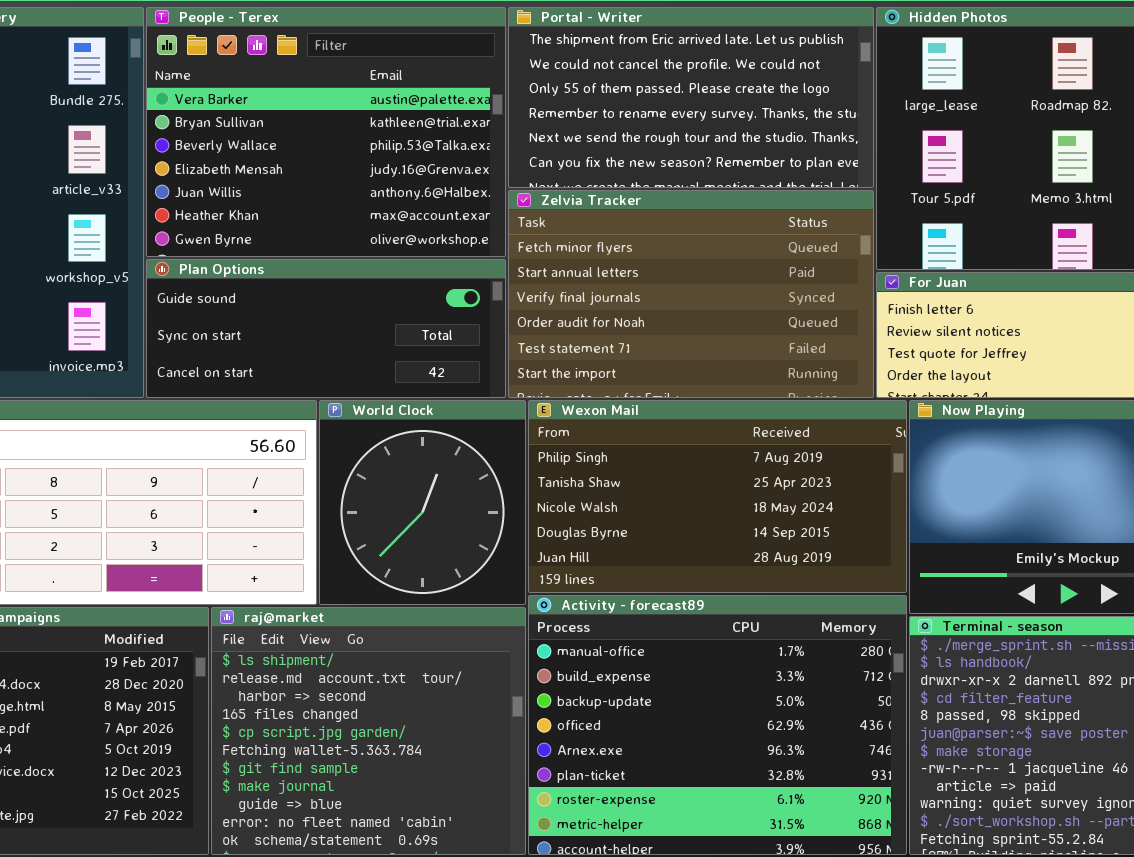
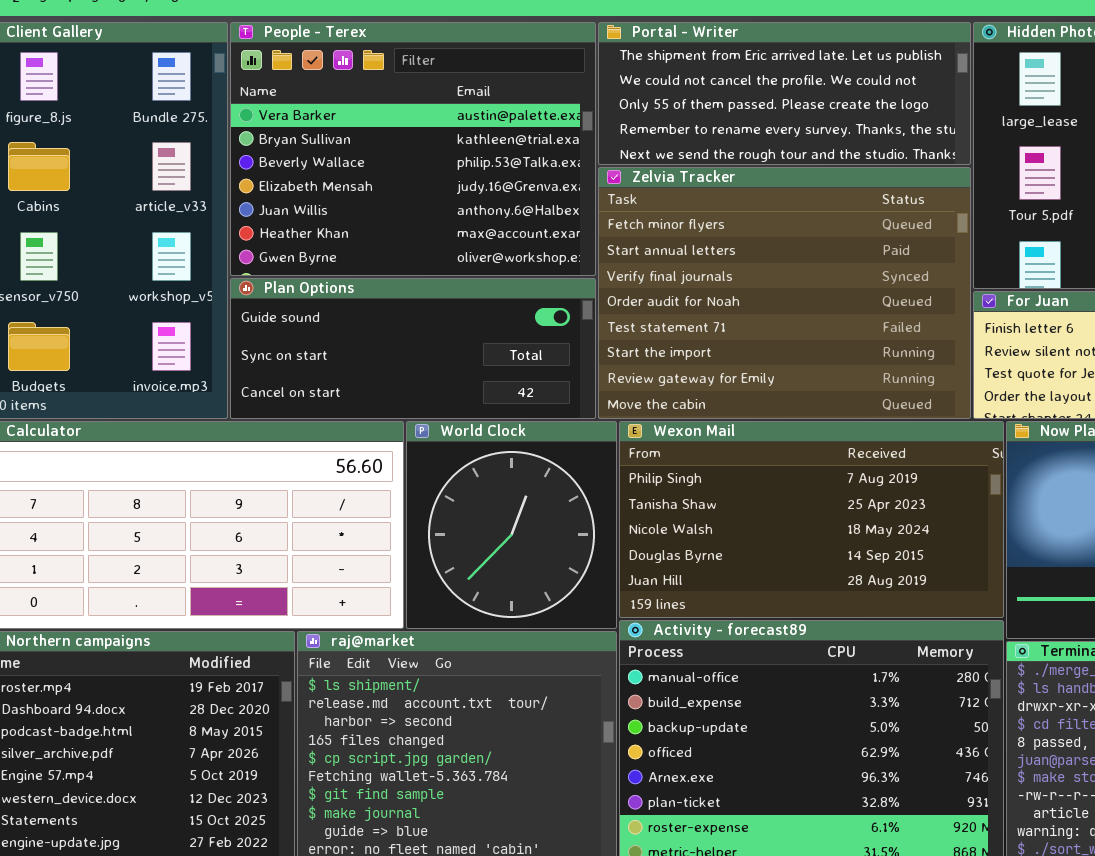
Portal - Writer: [508,7,874,188] -> [598,22,971,165], resized
Zelvia Tracker: [508,190,874,398] -> [598,167,971,419], resized

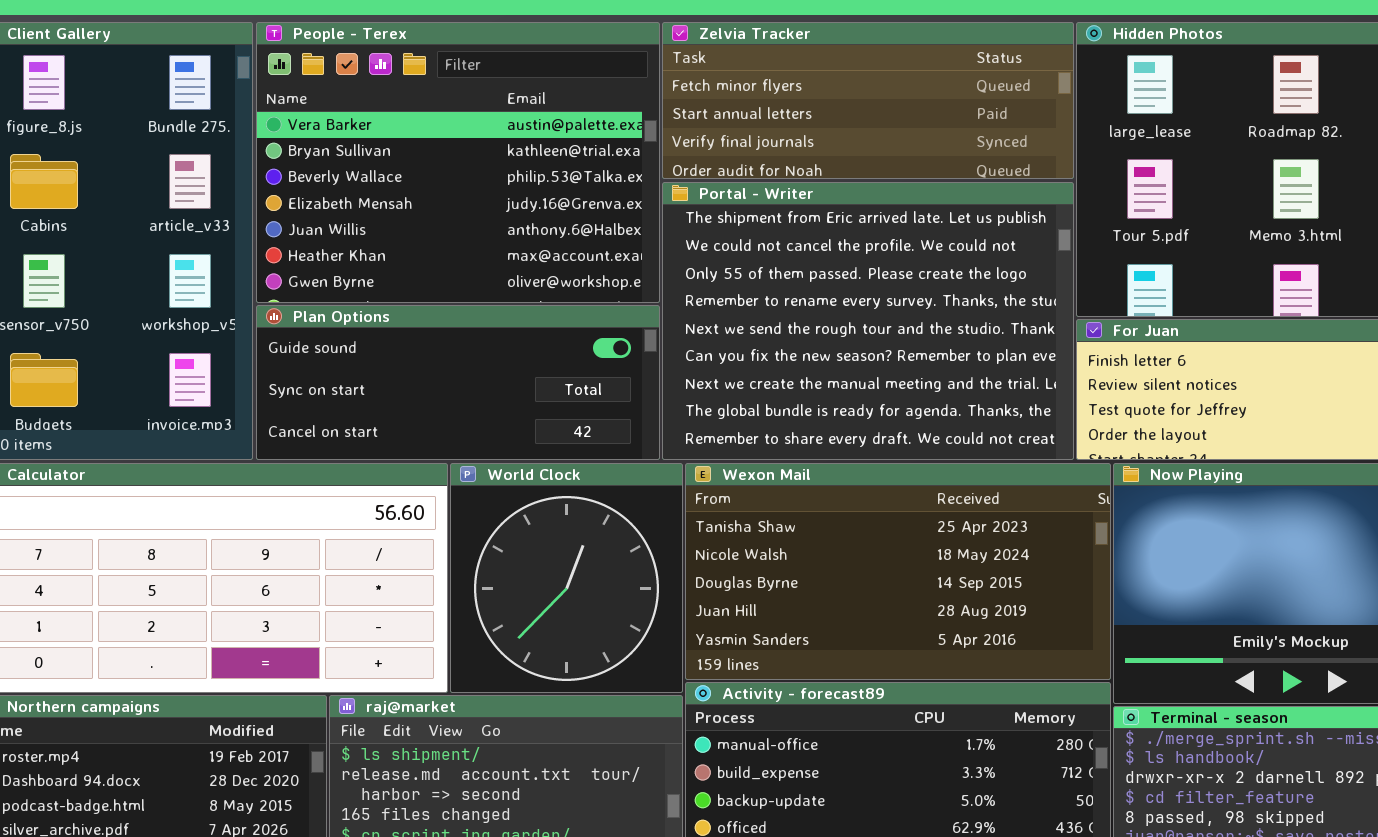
Portal - Writer: [598,22,971,165] -> [662,182,1074,460], moved, resized
Zelvia Tracker: [598,167,971,419] -> [662,22,1074,179], moved, resized
Wexon Mail: [619,421,1004,618] -> [685,463,1111,680], scrolled down 1 row

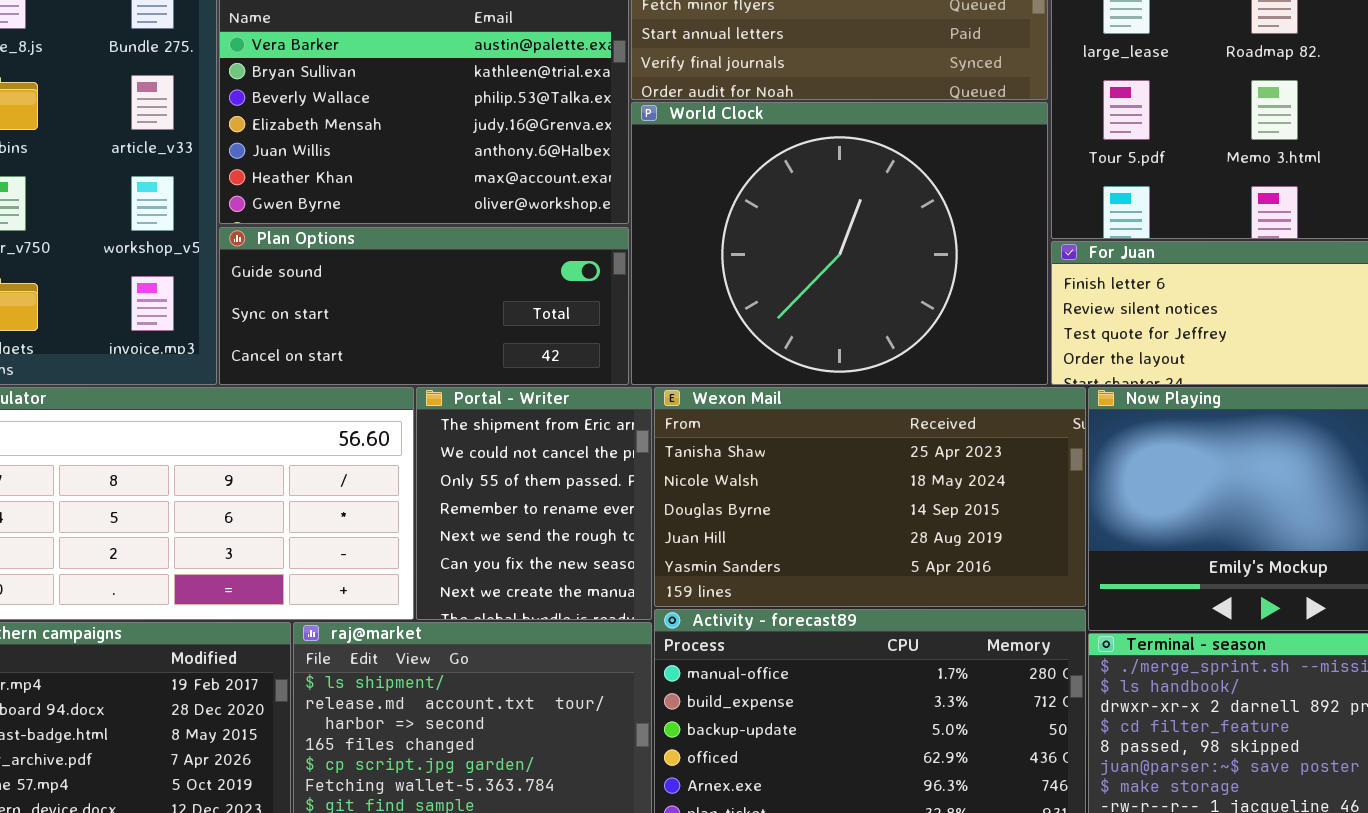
Portal - Writer: [662,182,1074,460] -> [416,387,652,620], moved, resized
World Clock: [450,463,683,693] -> [631,102,1048,385], moved, resized

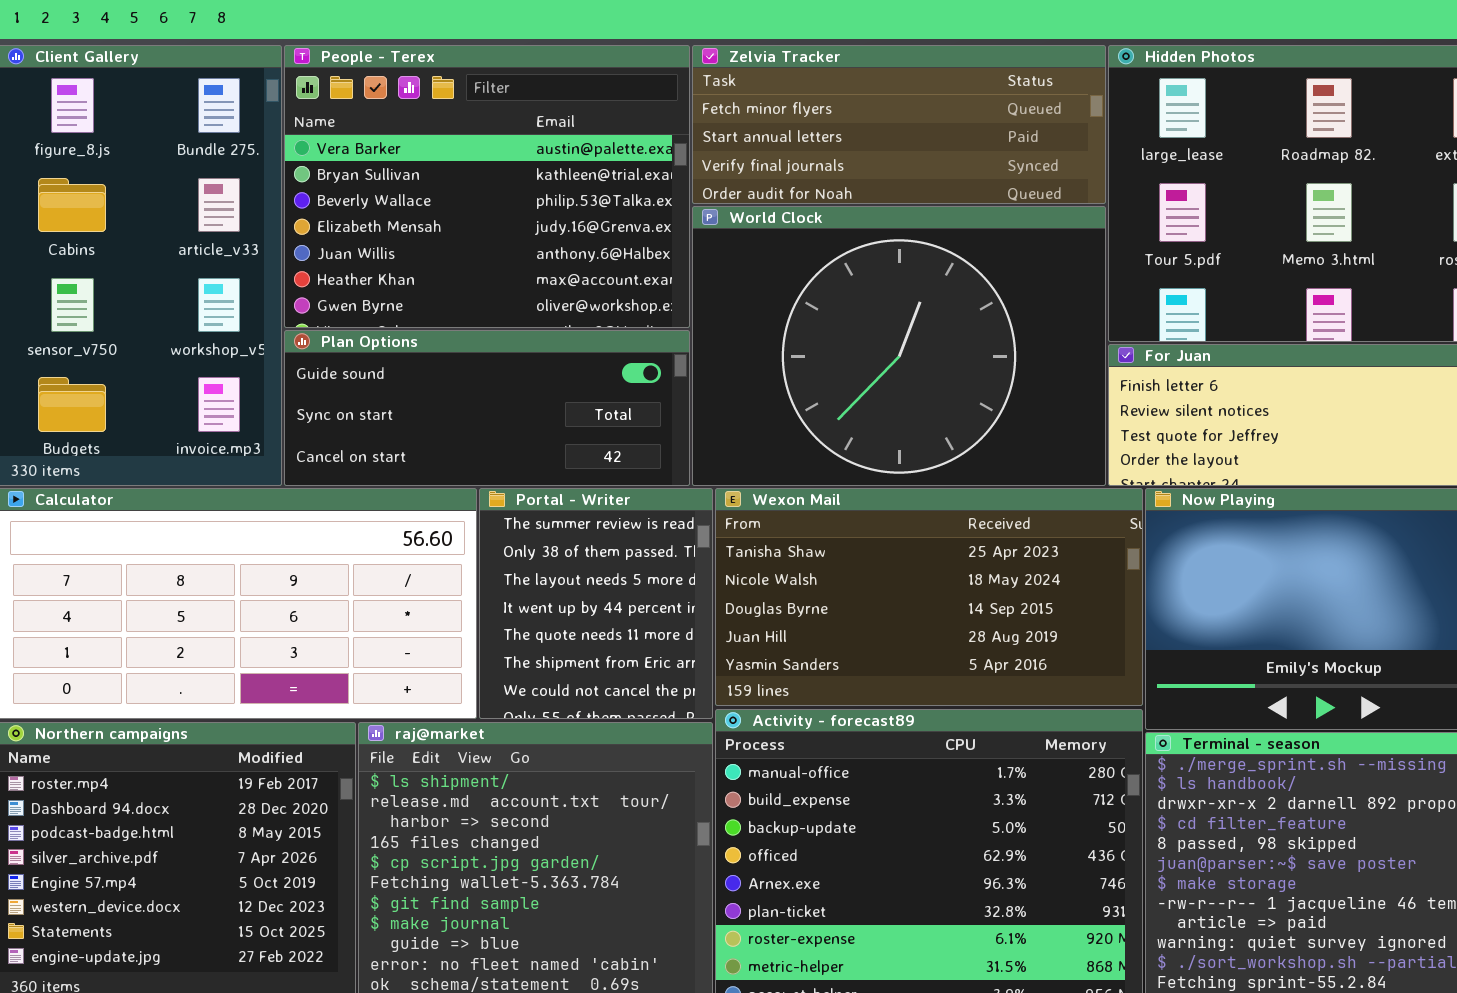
Portal - Writer: [416,387,652,620] -> [479,488,713,719], scrolled up 5 rows

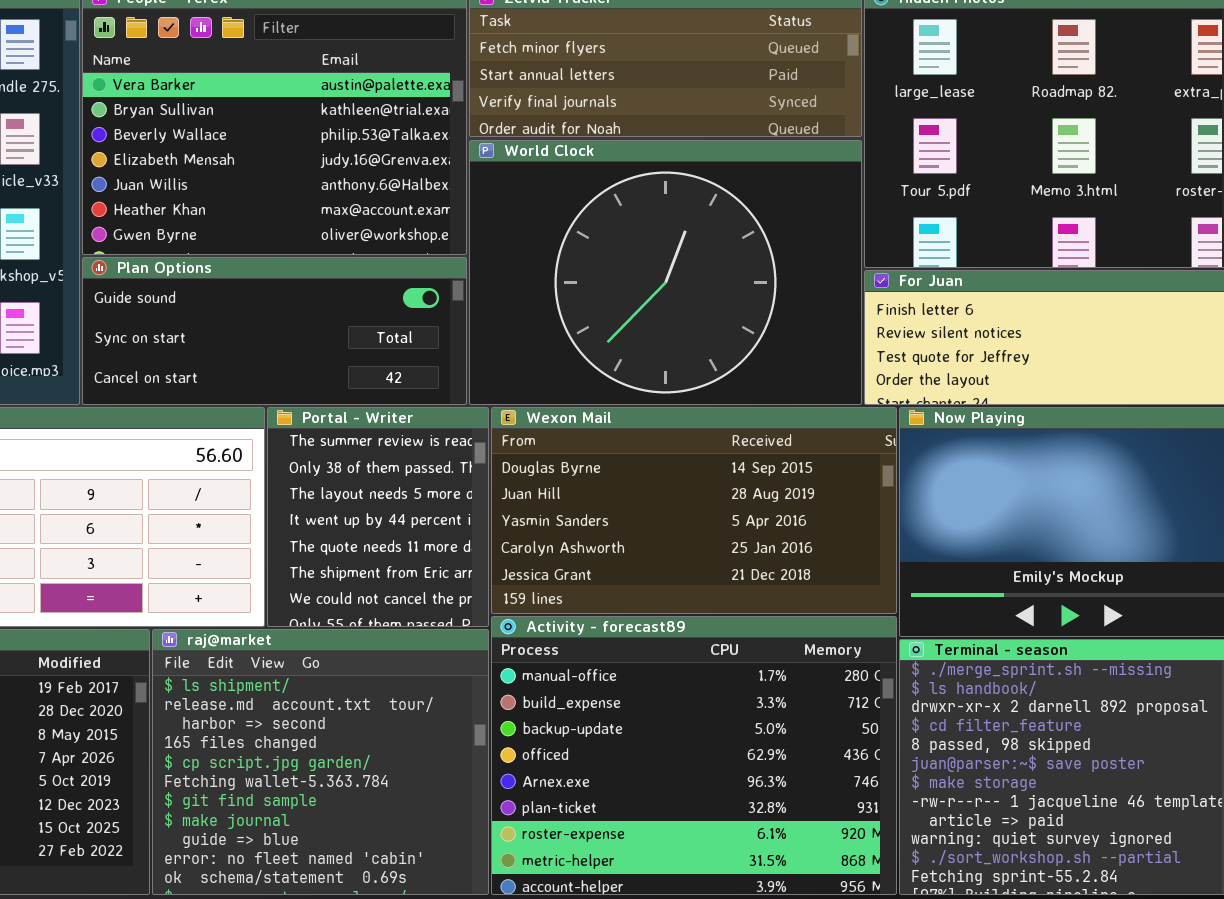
Wexon Mail: [715,488,1143,706] -> [491,407,897,614], scrolled down 2 rows

